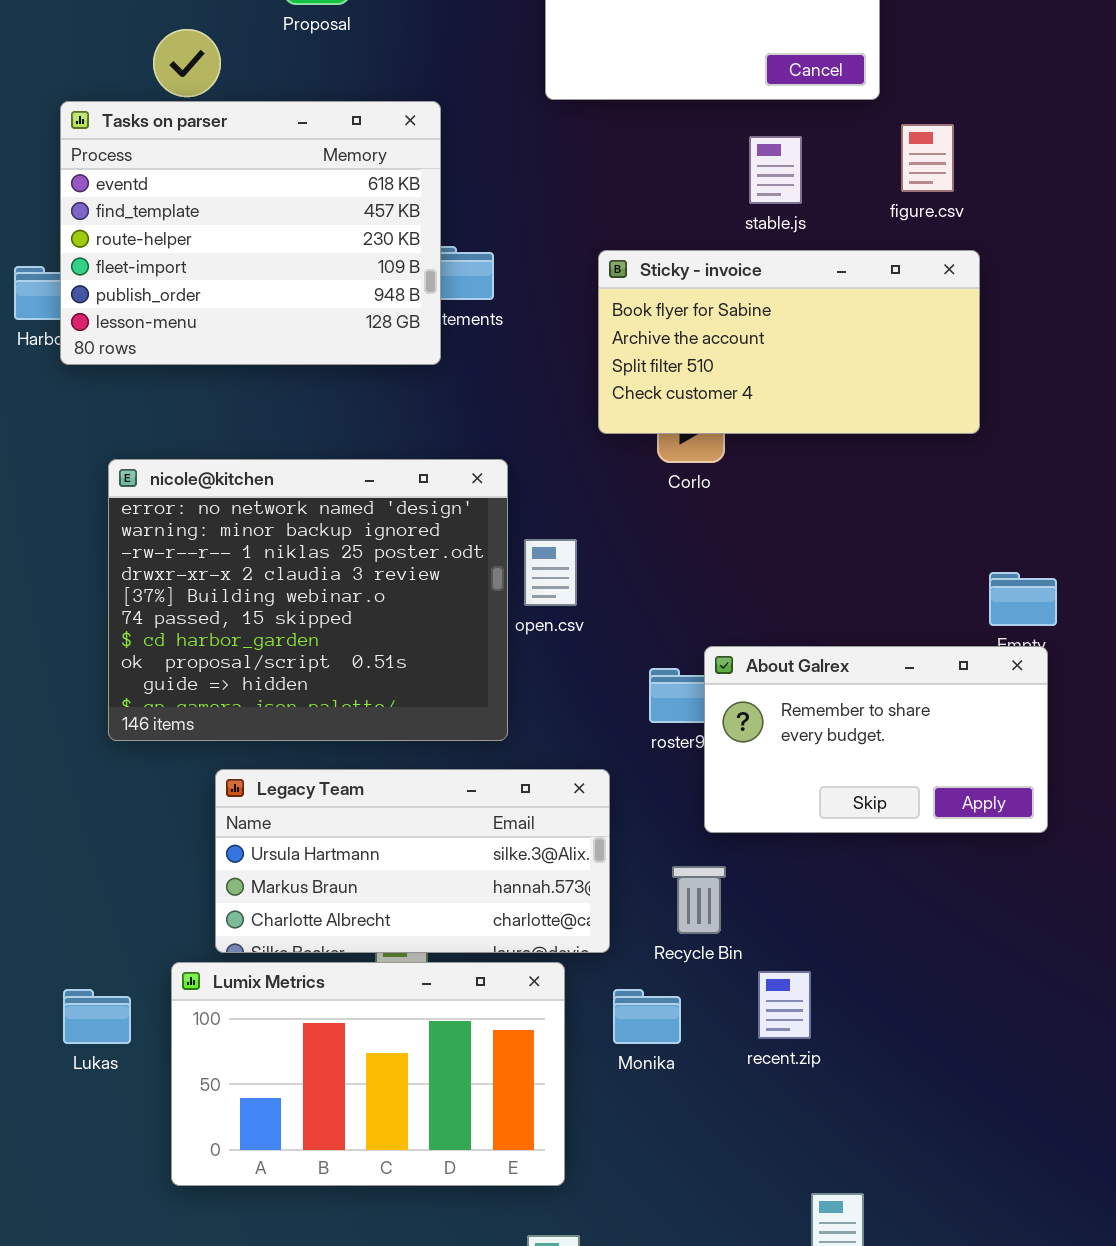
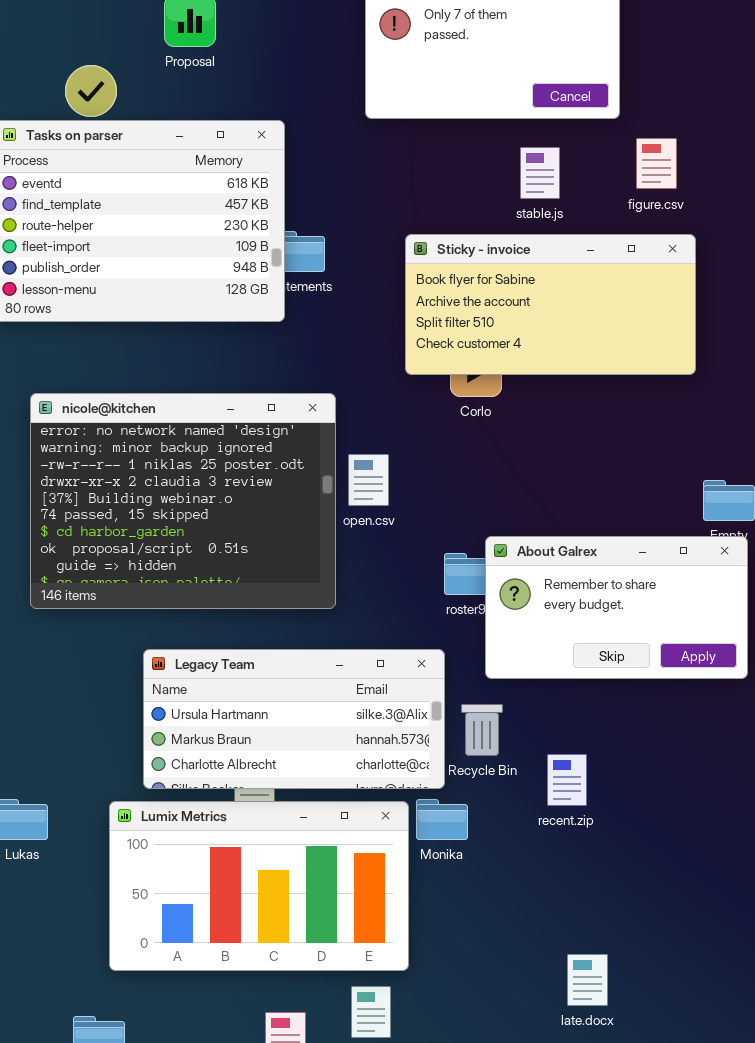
Legacy Team: [215,769,610,953] -> [143,649,445,789], moved
Lumix Metrics: [171,962,565,1186] -> [109,801,409,971], moved
recent.zip: [758,971,811,1039] -> [547,754,587,806], moved

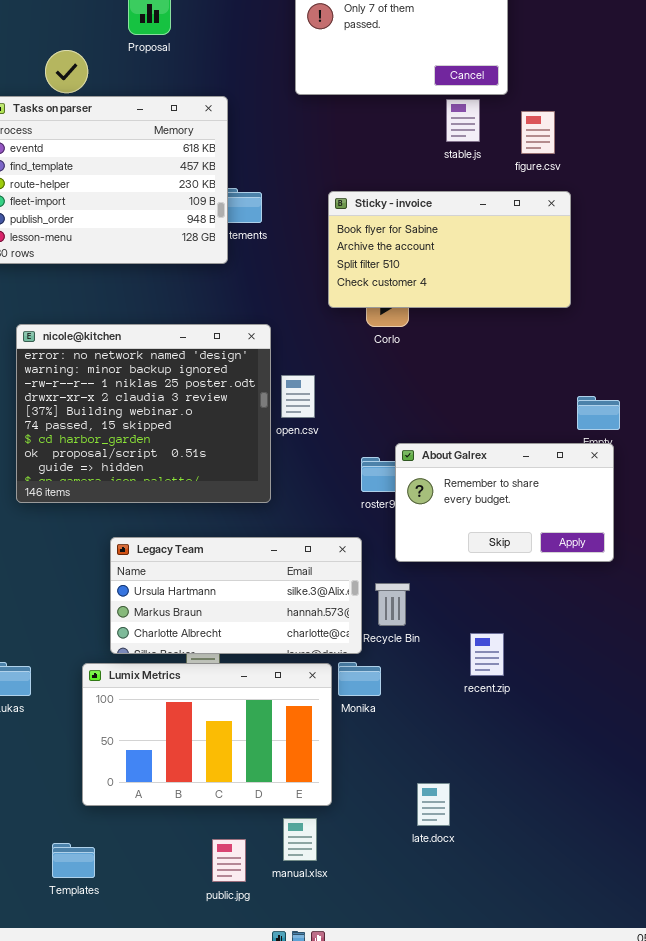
stable.js: [520,147,560,199] -> [446,99,480,142], moved
recent.zip: [547,754,587,806] -> [470,633,504,676], moved
late.docx: [567,954,608,1006] -> [417,783,450,826], moved

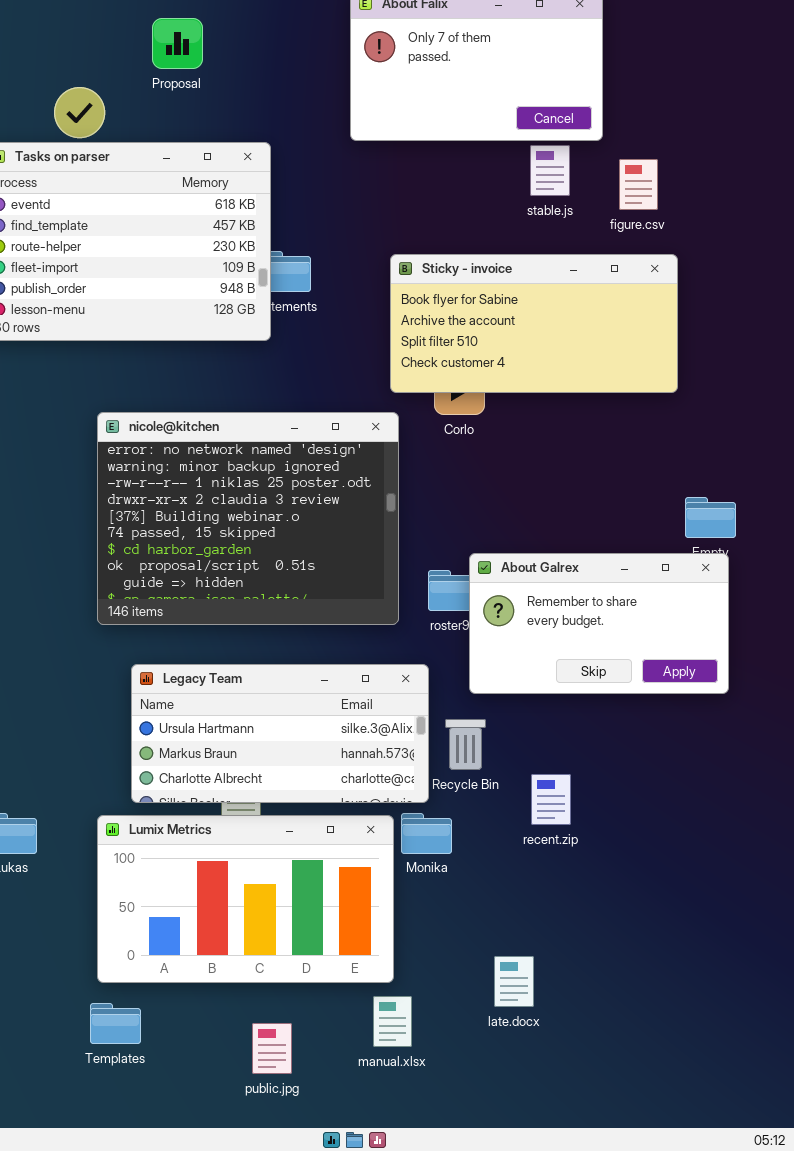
nicole@kitchen: [16,324,271,503] -> [97,412,399,625], moved
recent.zip: [470,633,504,676] -> [531,774,571,825], moved
manual.xlsx: [283,818,317,861] -> [373,996,412,1047], moved
Templates: [52,843,95,878] -> [90,1003,141,1044], moved

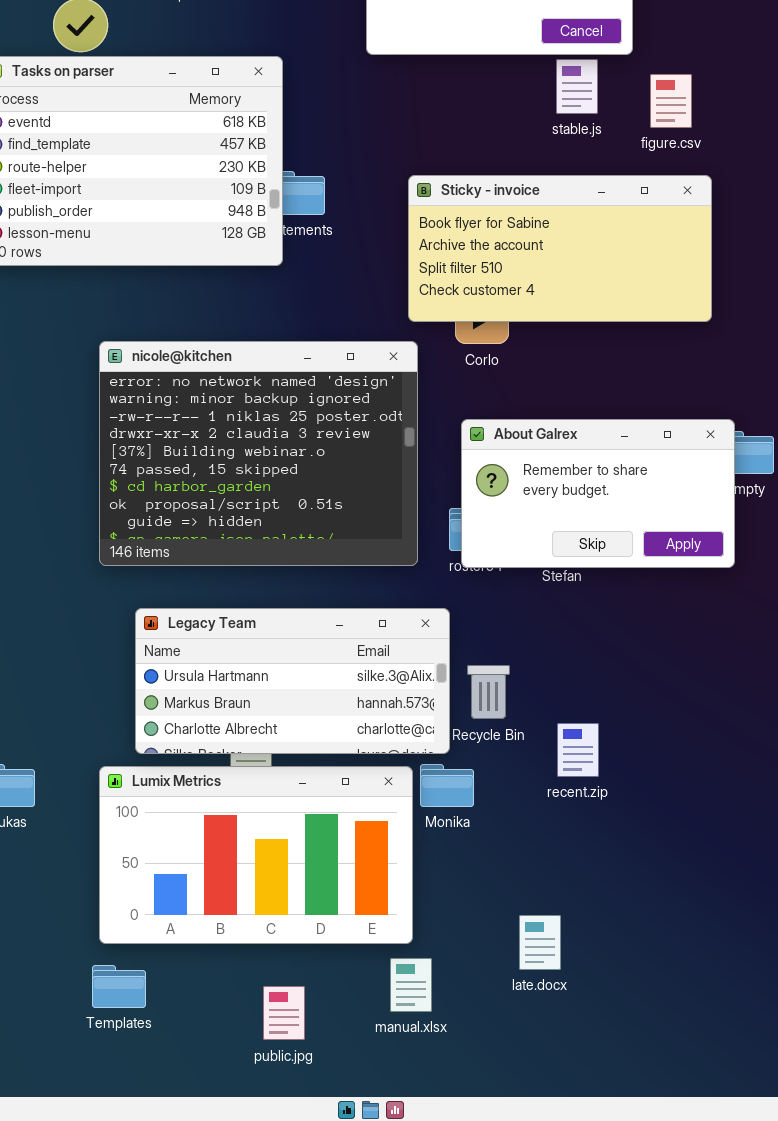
About Galrex: [469,553,729,694] -> [461,419,735,568], moved

